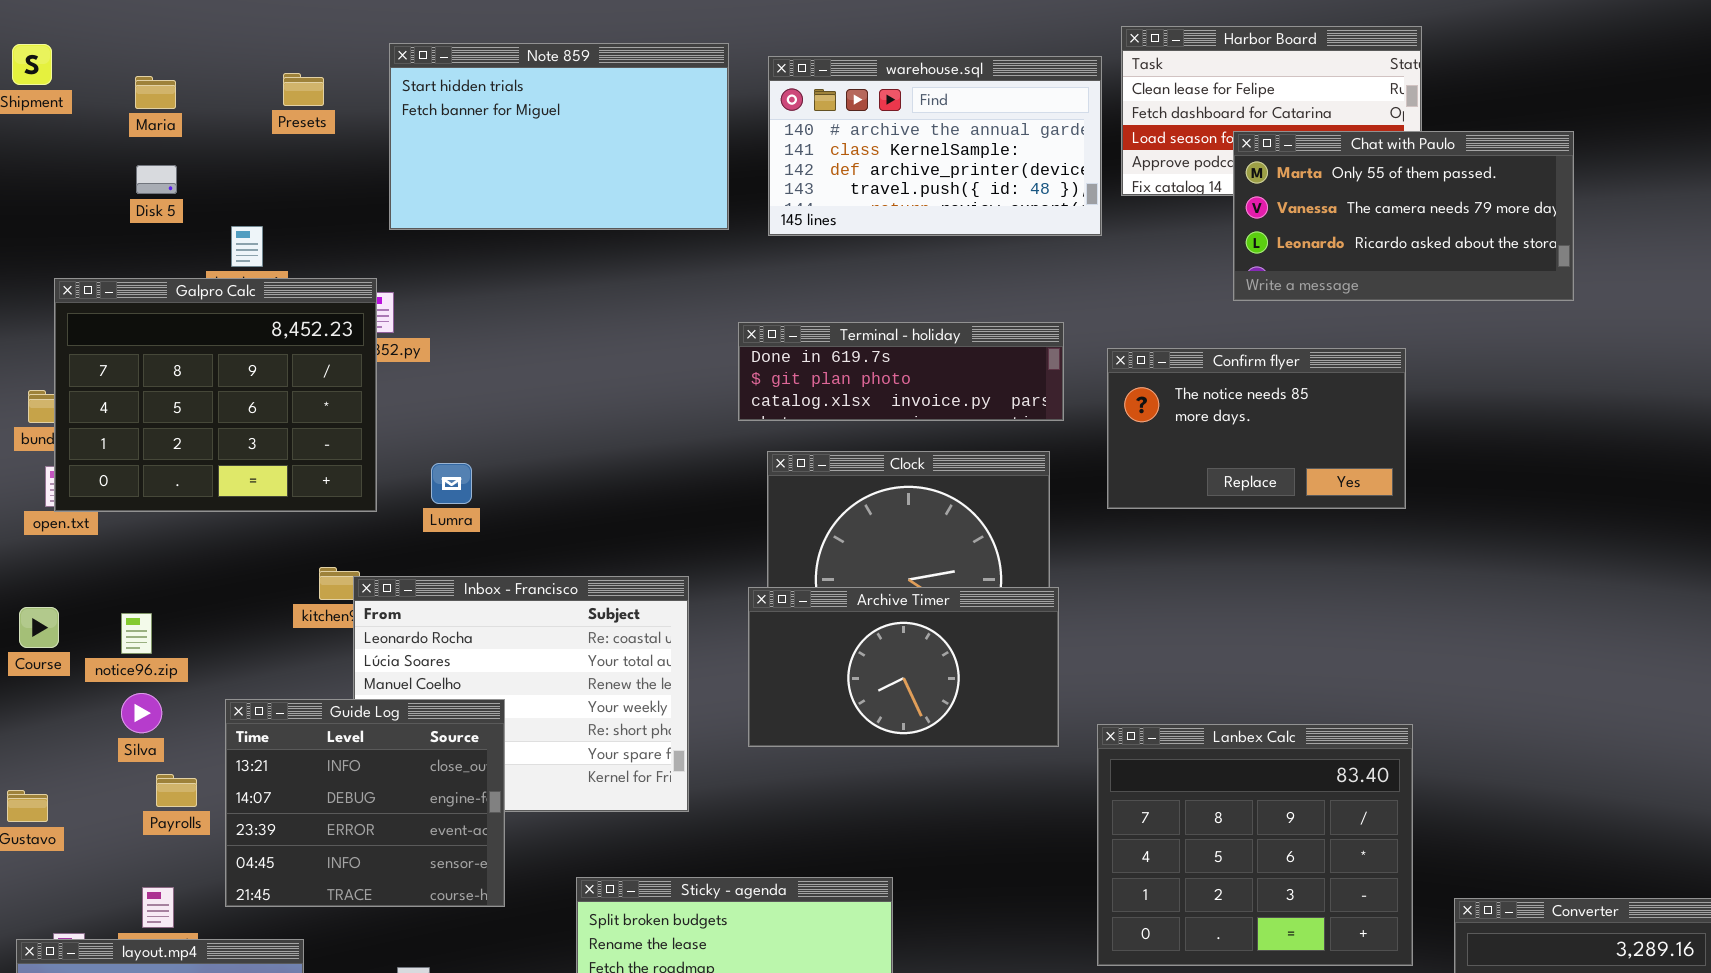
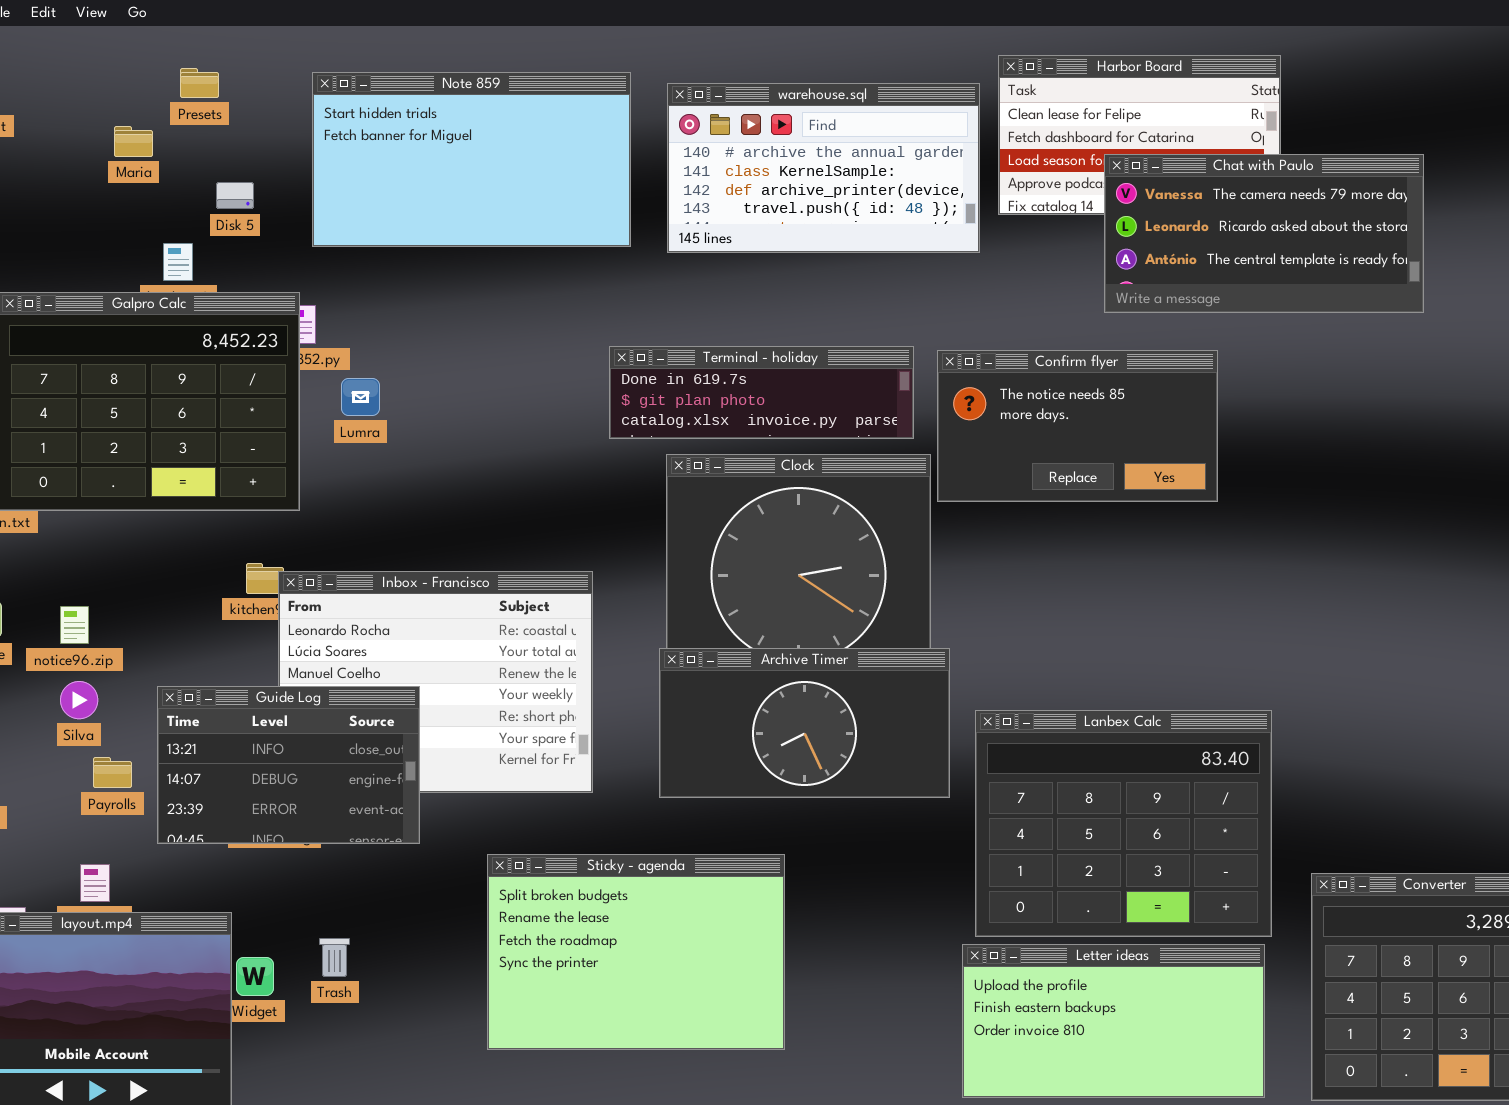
Presets: [283,73,324,106] -> [180,68,219,98], moved
Maria: [135,76,176,109] -> [114,126,153,157], moved
Chat with Paulo: [1233,131,1574,301] -> [1104,154,1424,313], scrolled down 1 row
Disk 5: [136,165,177,194] -> [216,182,254,209], moved
Terminal - holiday: [738,322,1064,421] -> [609,346,914,439], moved
Confirm flyer: [1107,348,1406,509] -> [937,350,1218,502], moved
Lumra: [431,463,472,504] -> [341,378,380,416], moved
Archive Timer: [748,587,1059,747] -> [659,648,950,798], moved
Guide Log: [225,699,505,907] -> [157,686,420,844], resized

